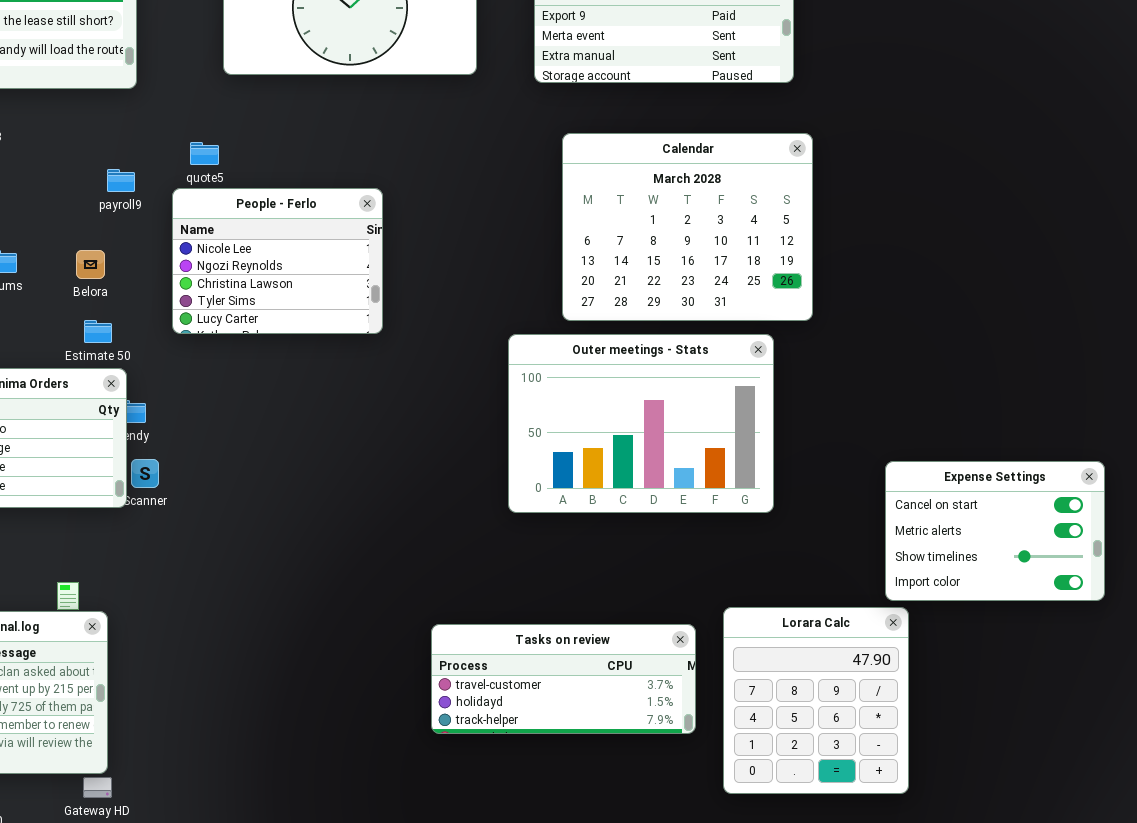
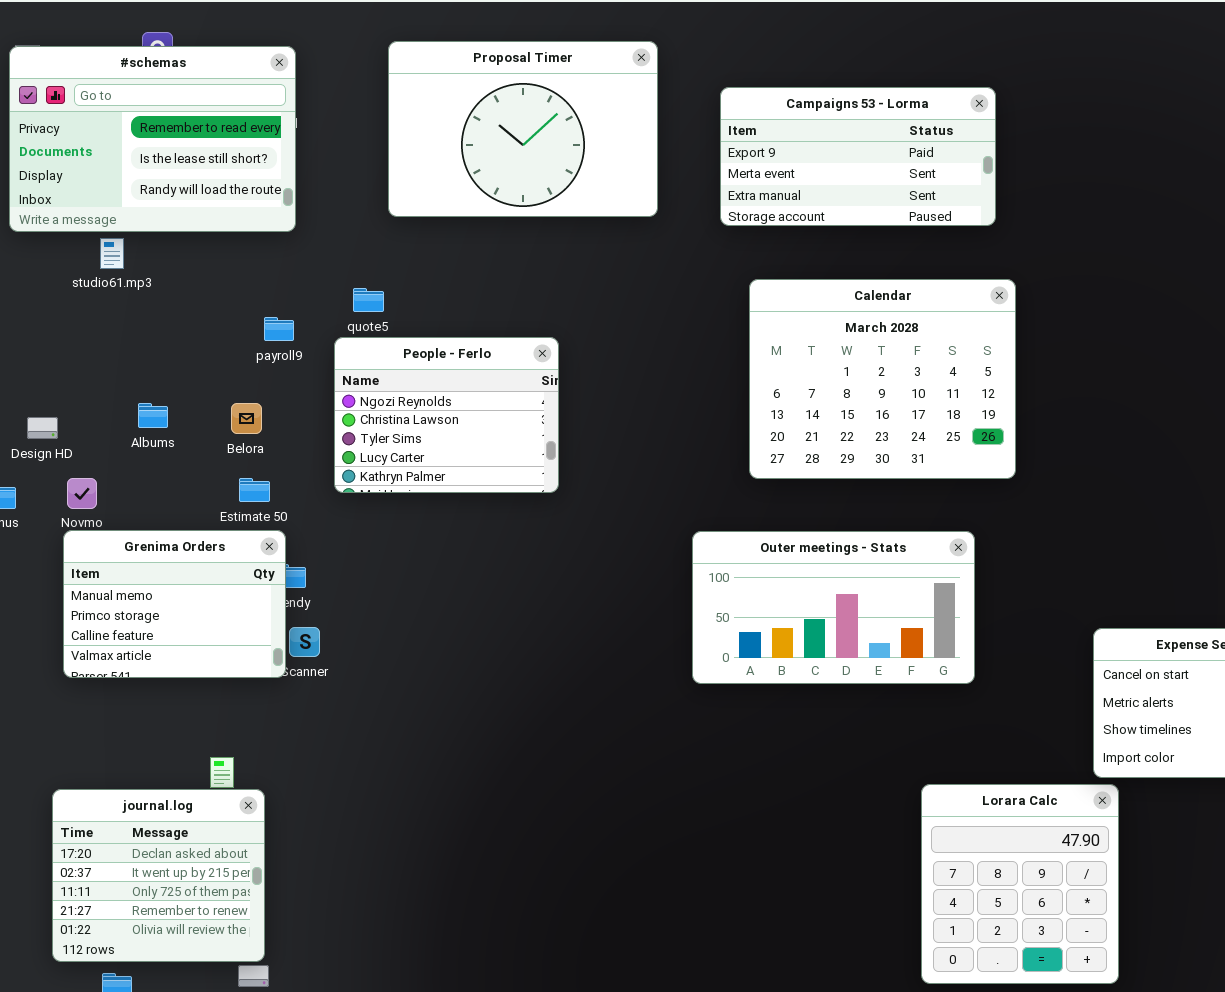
People - Ferlo: [172,188,383,334] -> [334,337,559,493], scrolled down 1 row
Outer meetings - Stats: [508,334,774,513] -> [692,531,975,684], resized
Tasks on review: [431,624,696,734] -> none, closed

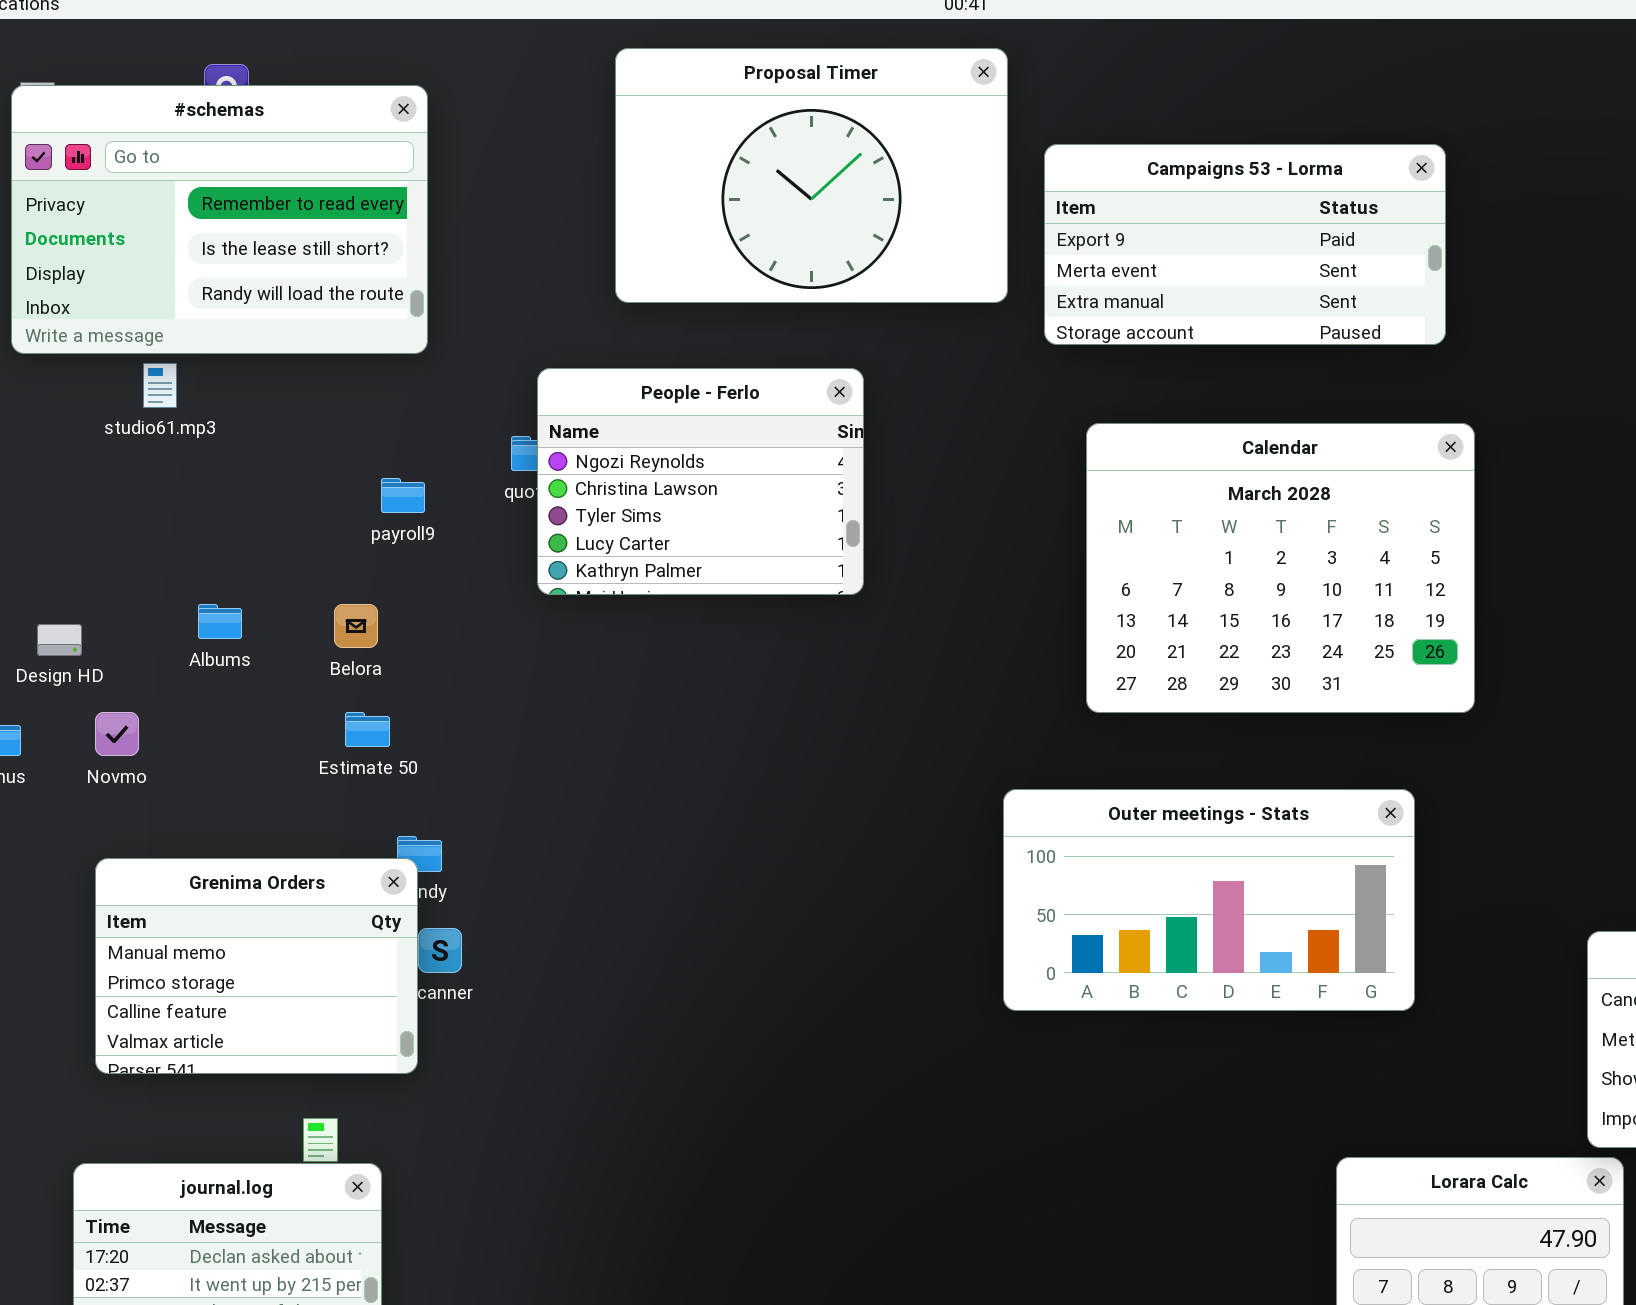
Proposal Timer: [388,41,658,217] -> [615,48,1008,303], moved
People - Ferlo: [334,337,559,493] -> [537,368,864,595], moved
Grenima Orders: [63,530,286,678] -> [95,858,418,1074], moved

